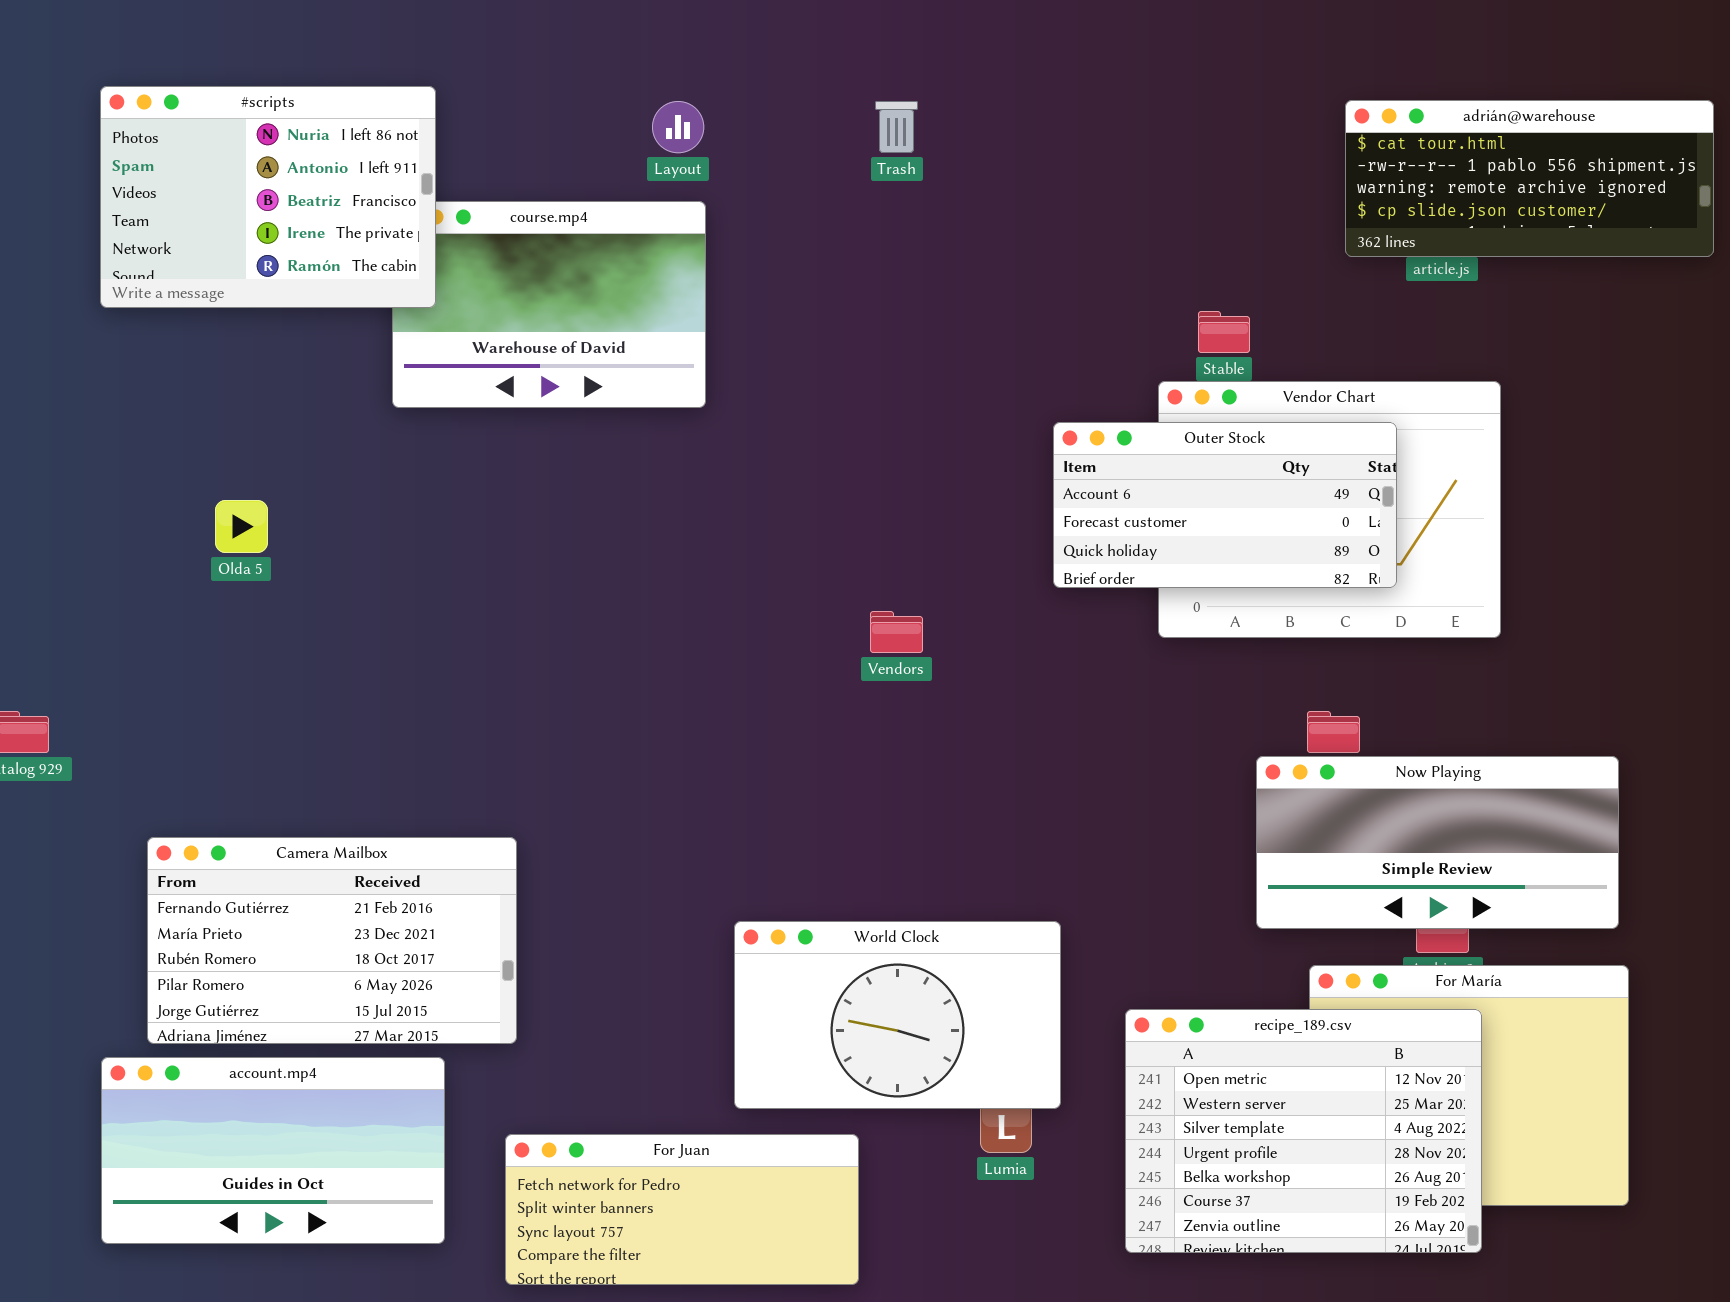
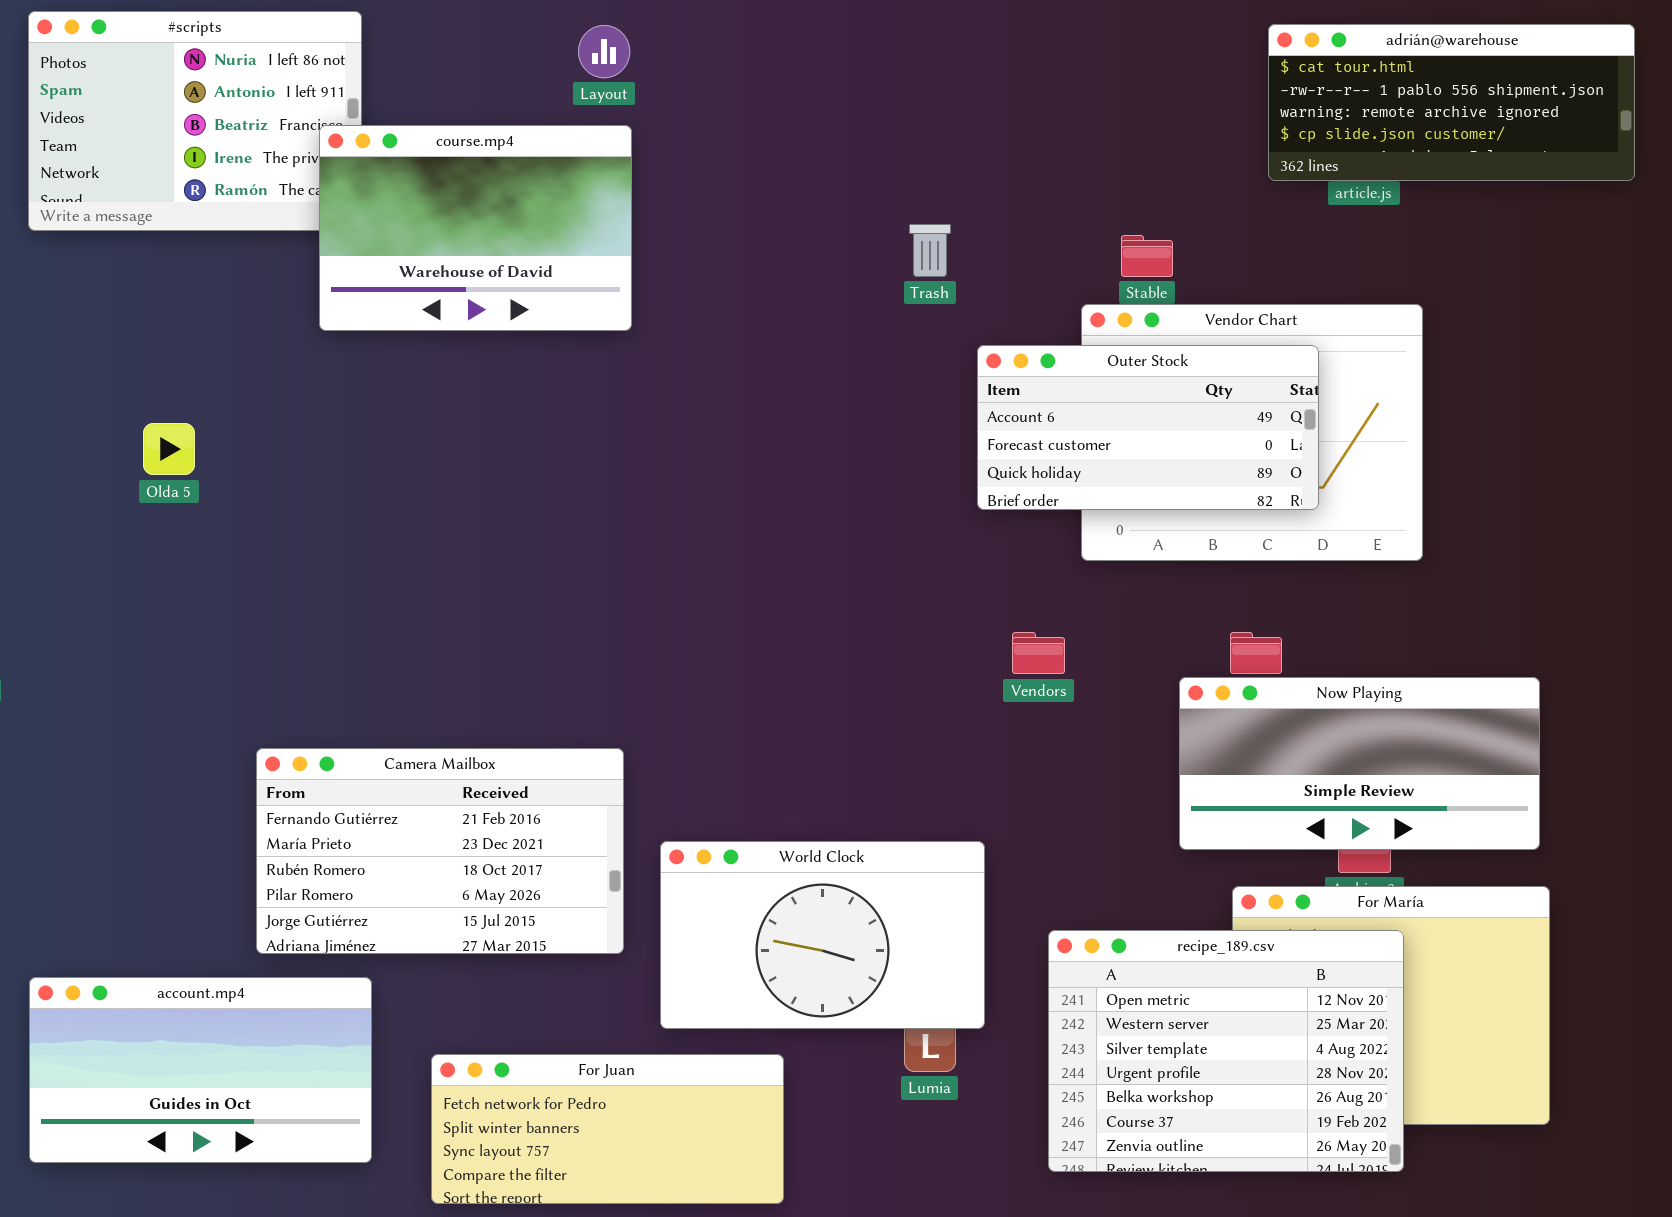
Trash: [875,101,918,153] -> [909,224,951,277], moved
course.mp4: [392,201,706,408] -> [319,125,632,331], raised
Vendors: [870,611,923,653] -> [1012,632,1065,674], moved
Camera Mailbox: [147,837,517,1044] -> [256,748,624,954], moved

